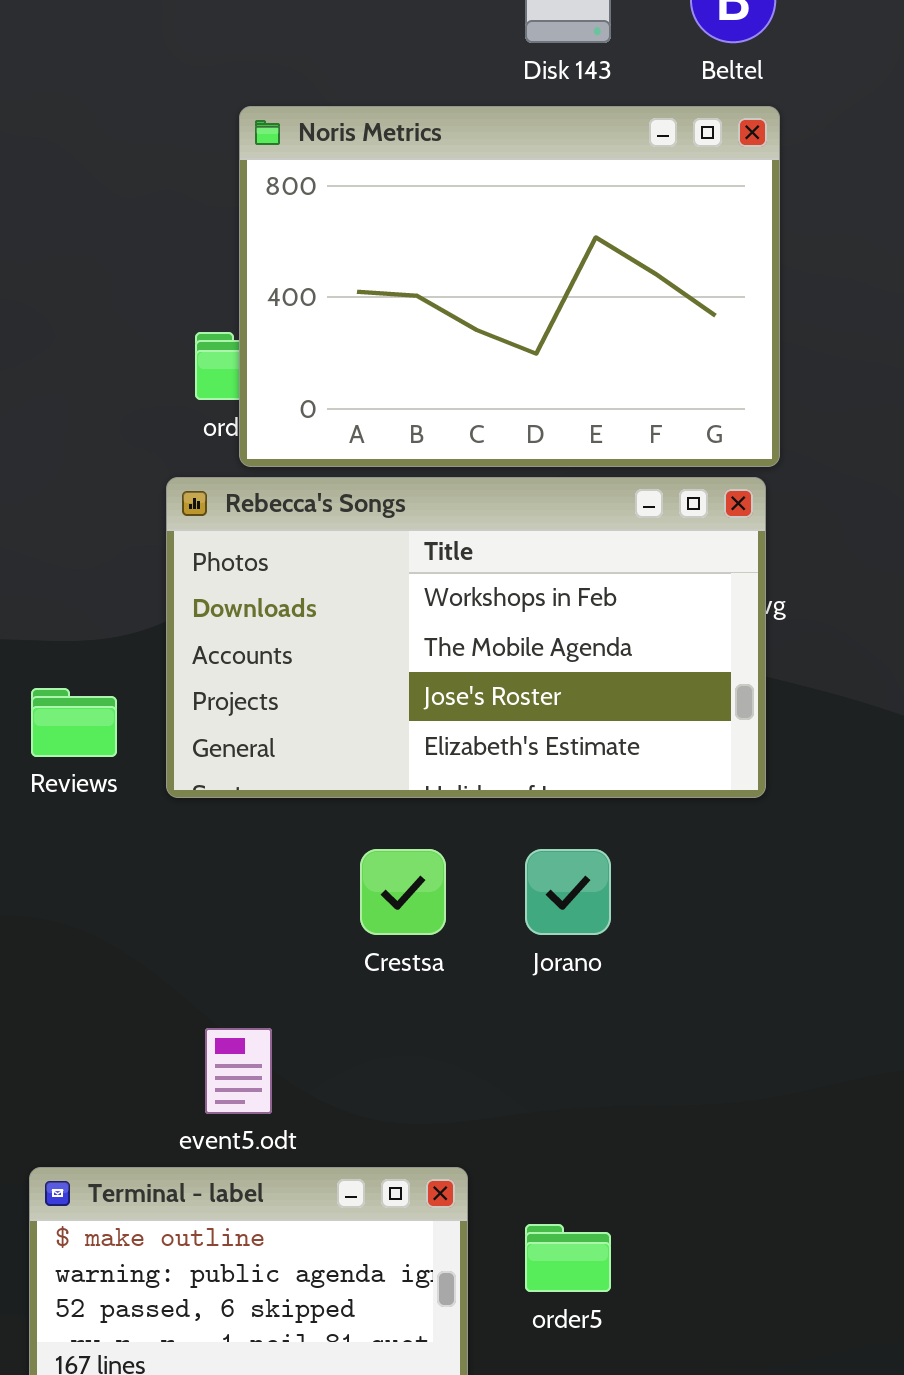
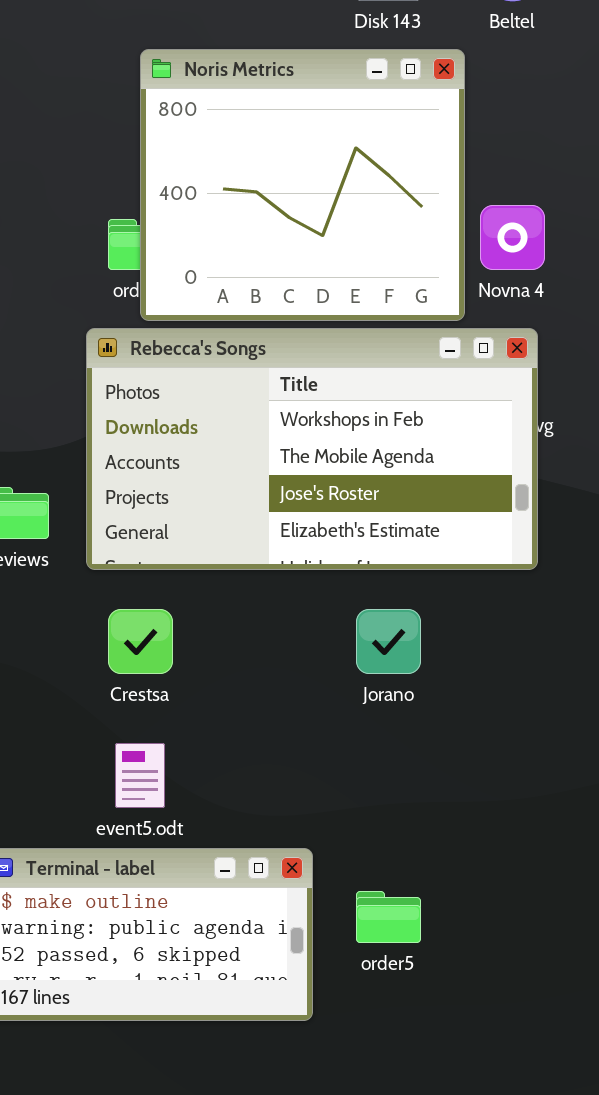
Noris Metrics: [239,106,780,467] -> [140,49,465,321], resized
Crestsa: [360,849,446,935] -> [108,609,173,674], moved

